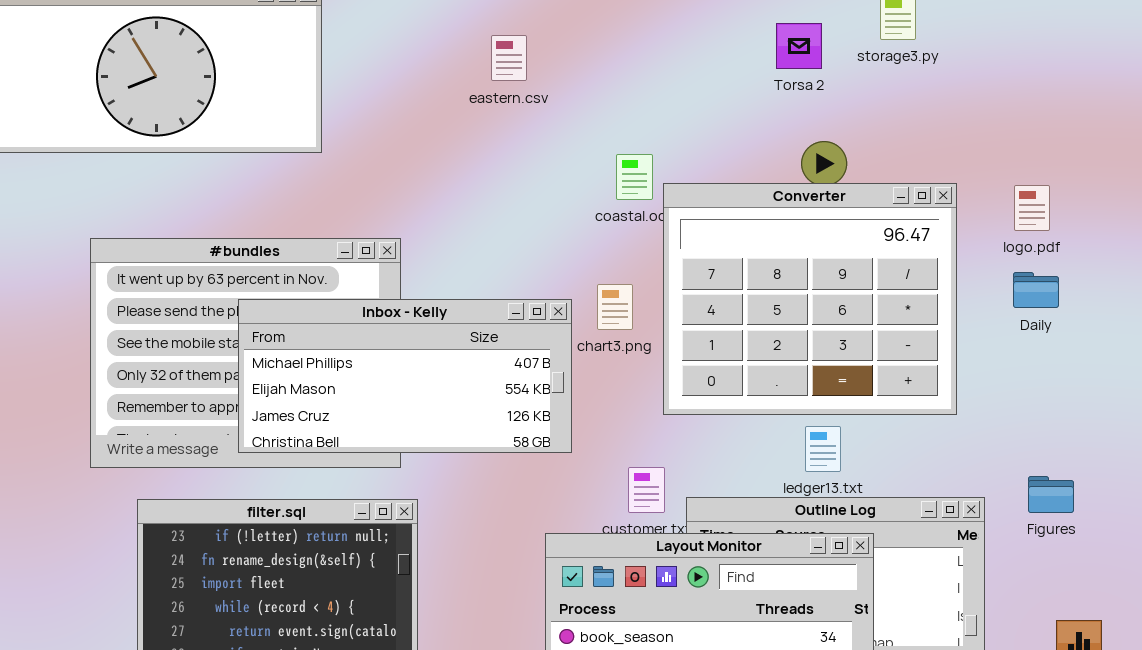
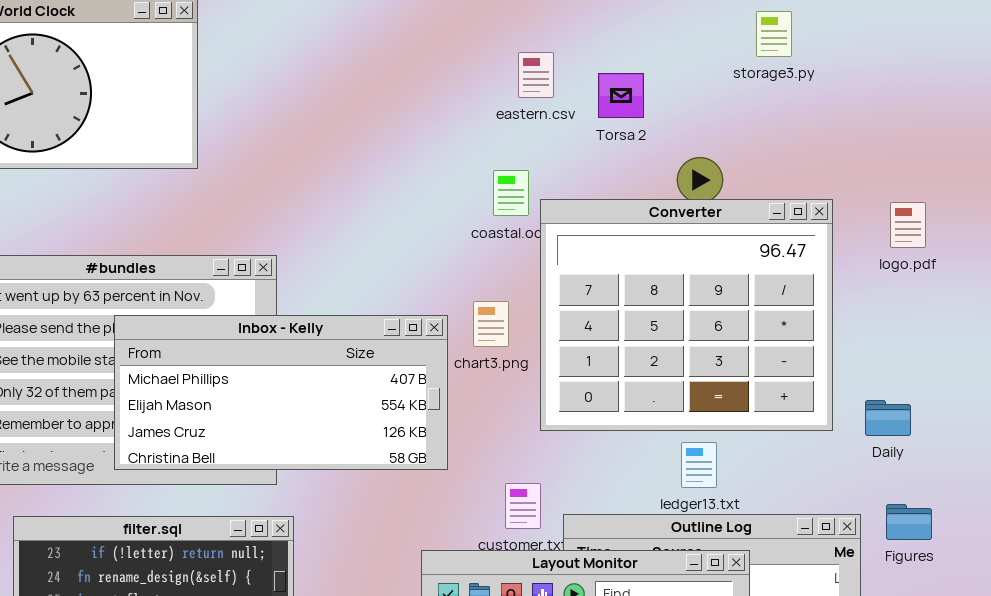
Torsa 2: [776,23,822,69] -> [598,73,644,118], moved
eastern.csv: [491,35,527,81] -> [518,52,554,98], moved
Daily: [1013,272,1059,308] -> [865,400,911,436], moved
Figures: [1028,476,1074,513] -> [886,504,932,540], moved

